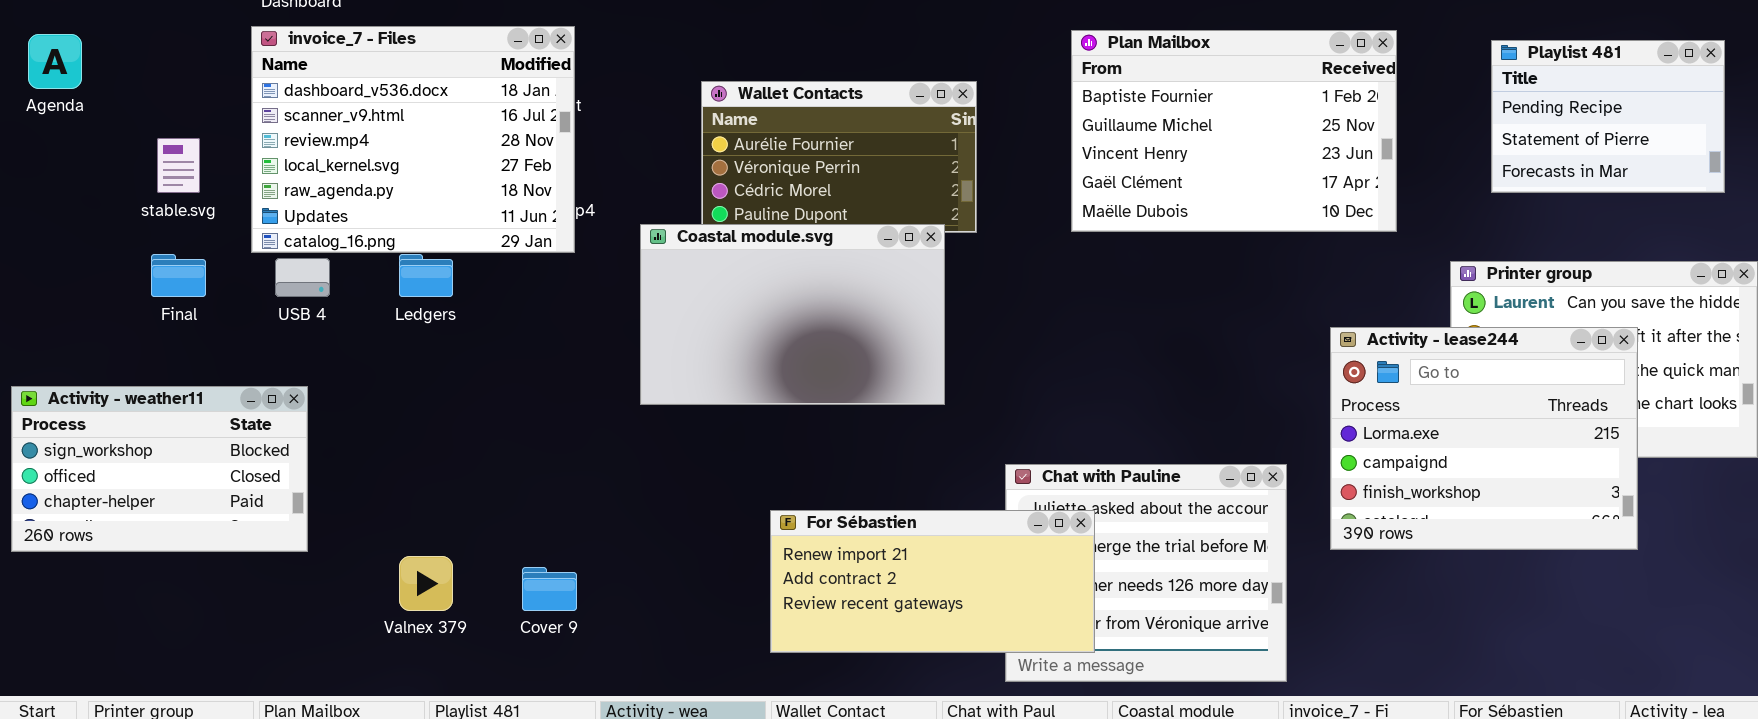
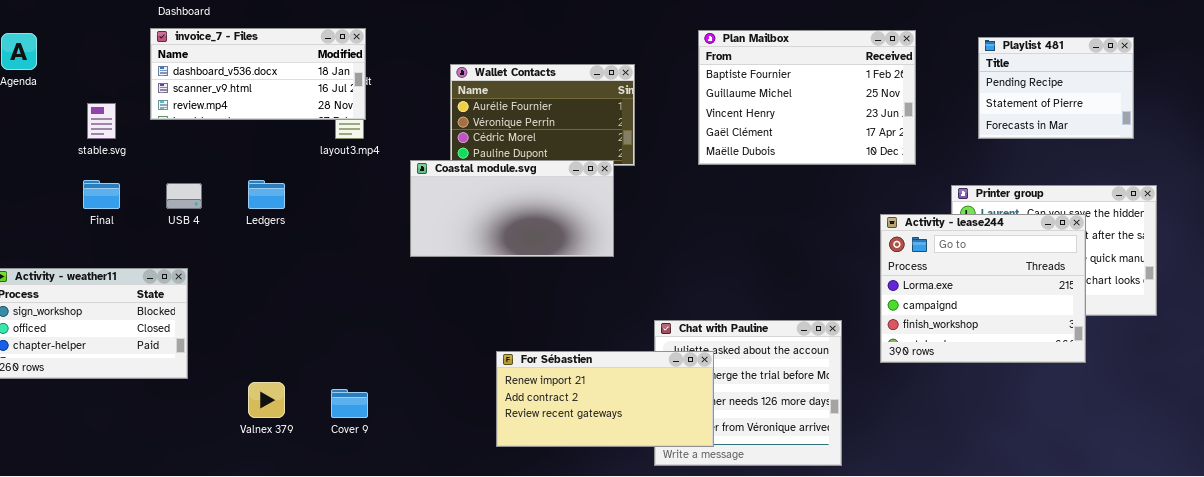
invoice_7 - Files: [251,26,575,253] -> [150,28,366,120], resized
Coastal module.svg: [640,224,945,405] -> [410,160,614,257], resized
Activity - lease244: [1330,327,1638,550] -> [880,214,1086,363], moved

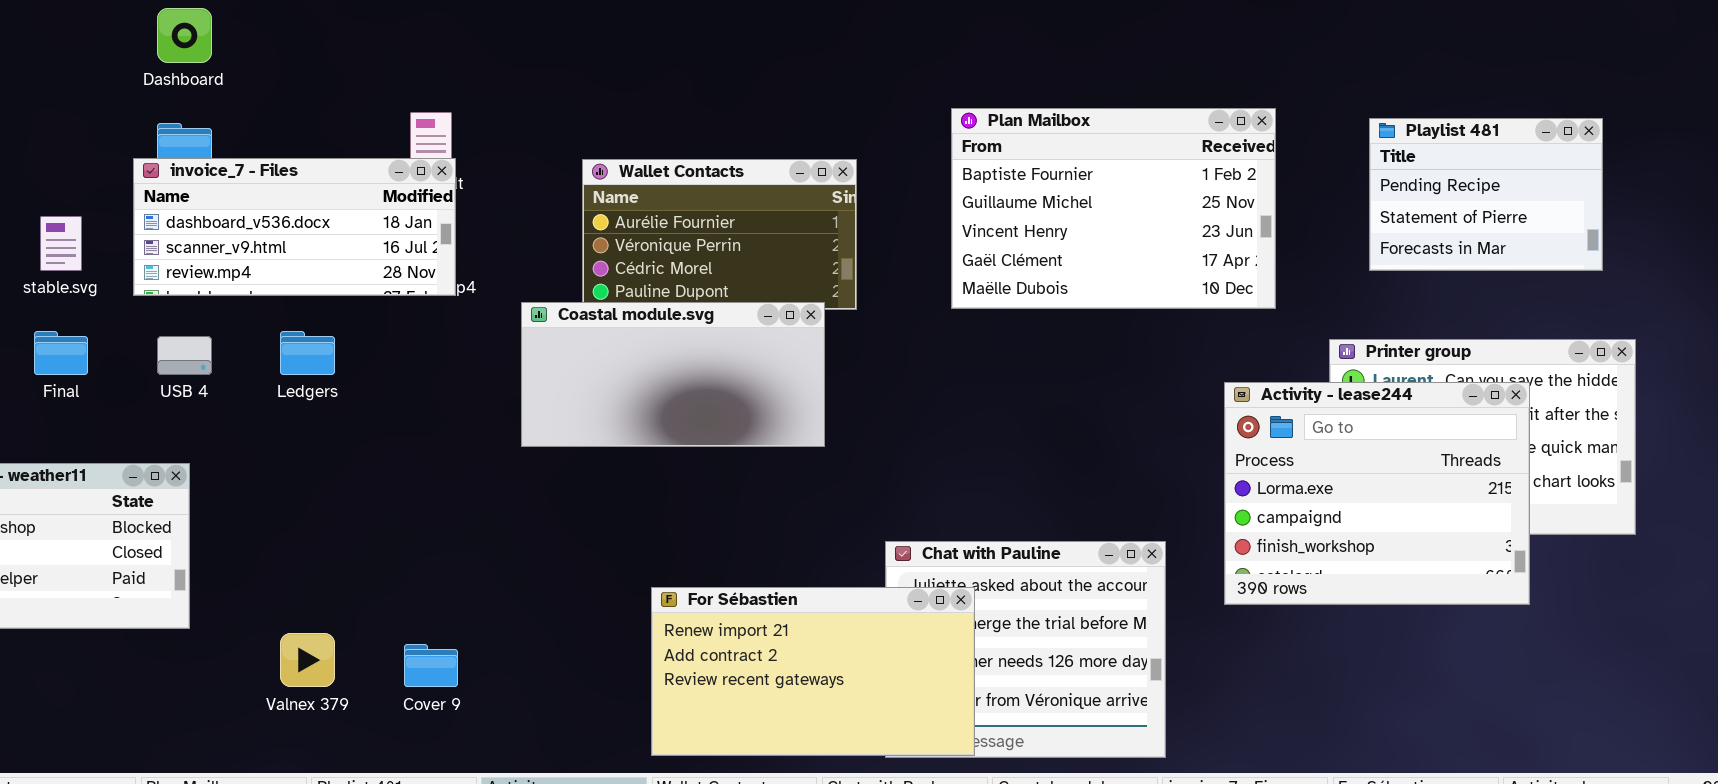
invoice_7 - Files: [150,28,366,120] -> [133,158,456,296], moved
For Sébastien: [496,351,714,447] -> [651,587,975,756], resized

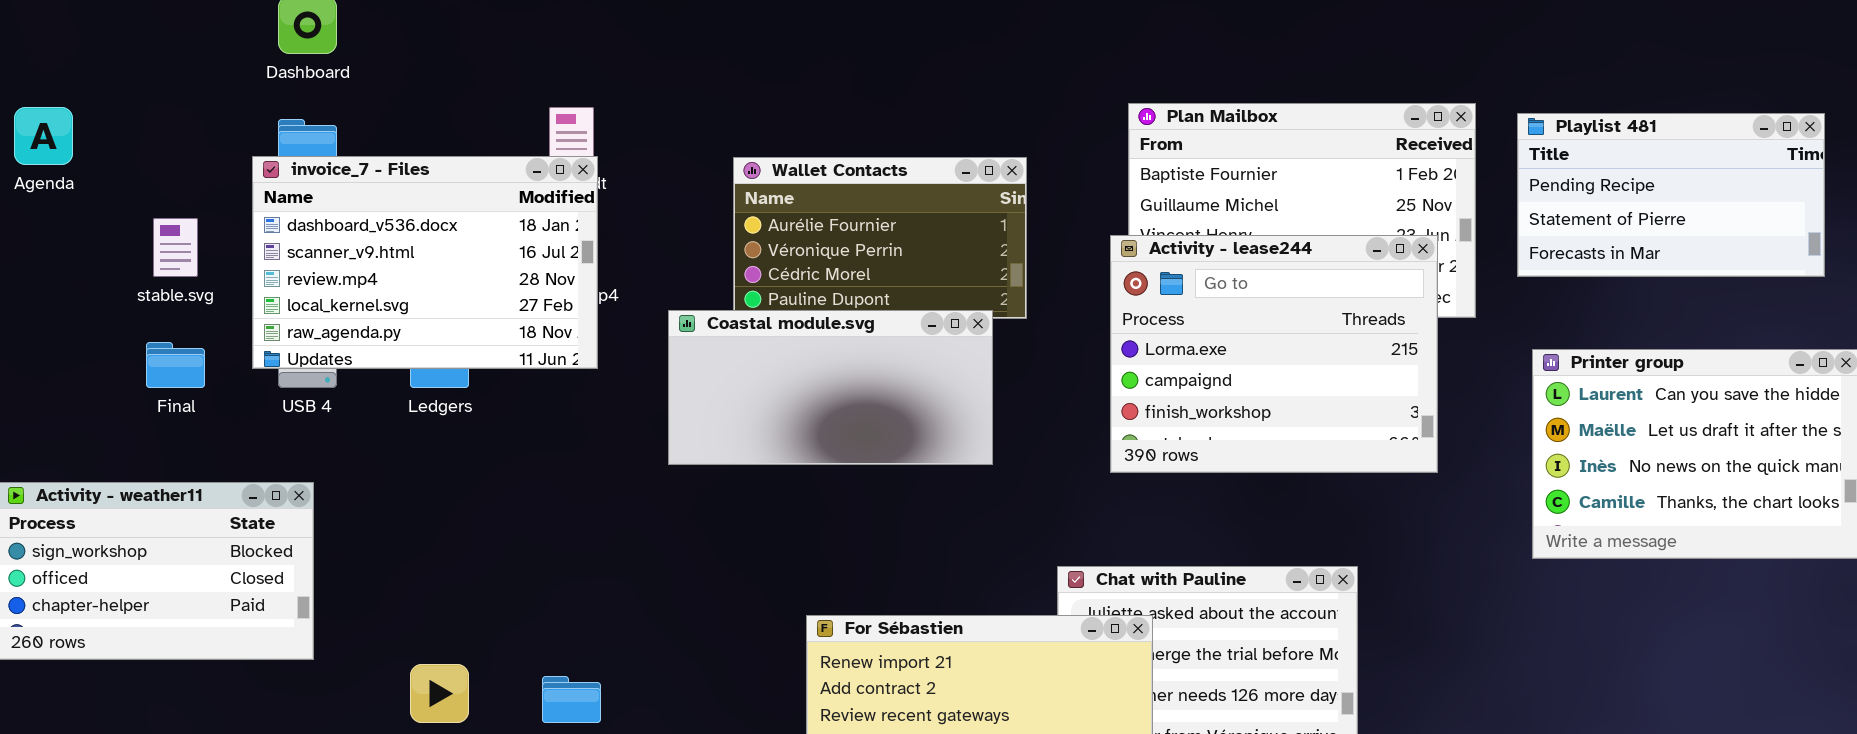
Playlist 481: [1369,118,1603,271] -> [1517,113,1825,277], resized
invoice_7 - Files: [133,158,456,296] -> [252,156,598,369], resized
Activity - lease244: [1224,382,1530,605] -> [1110,235,1438,473], moved

